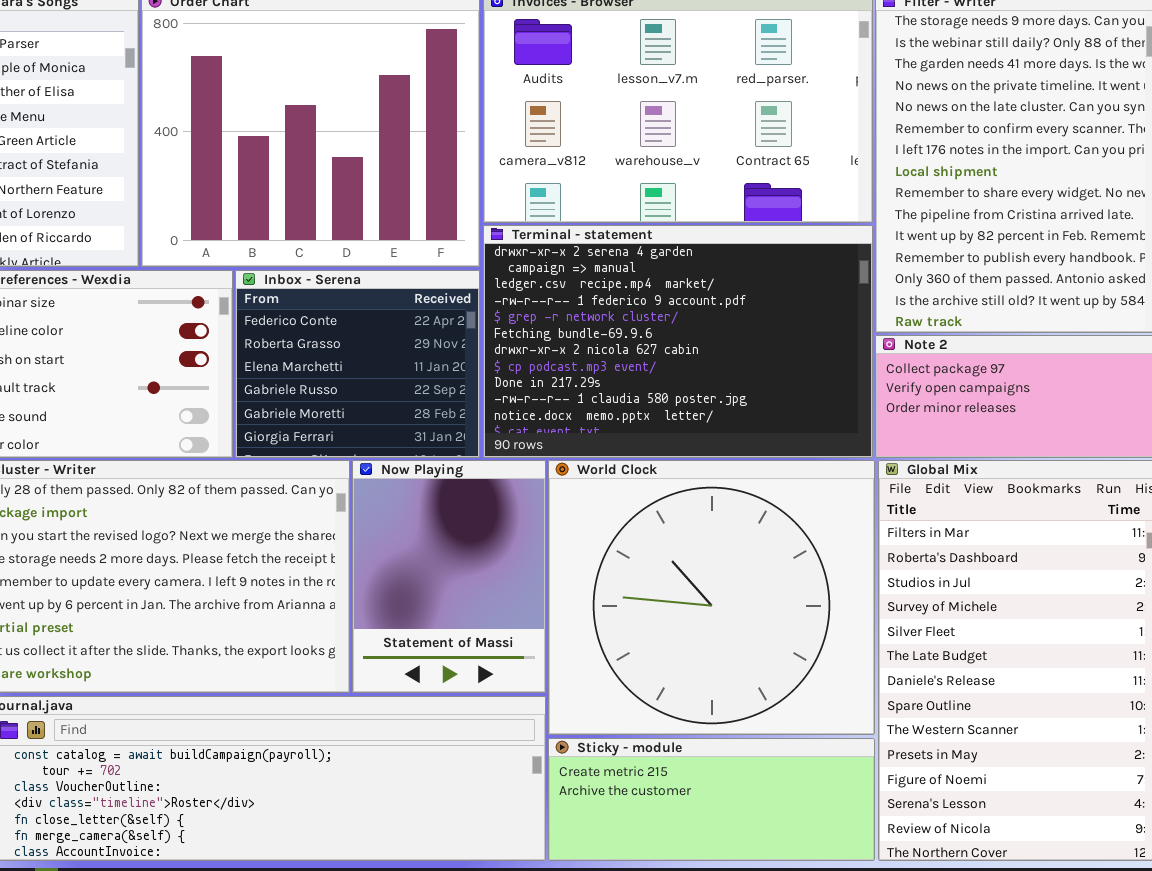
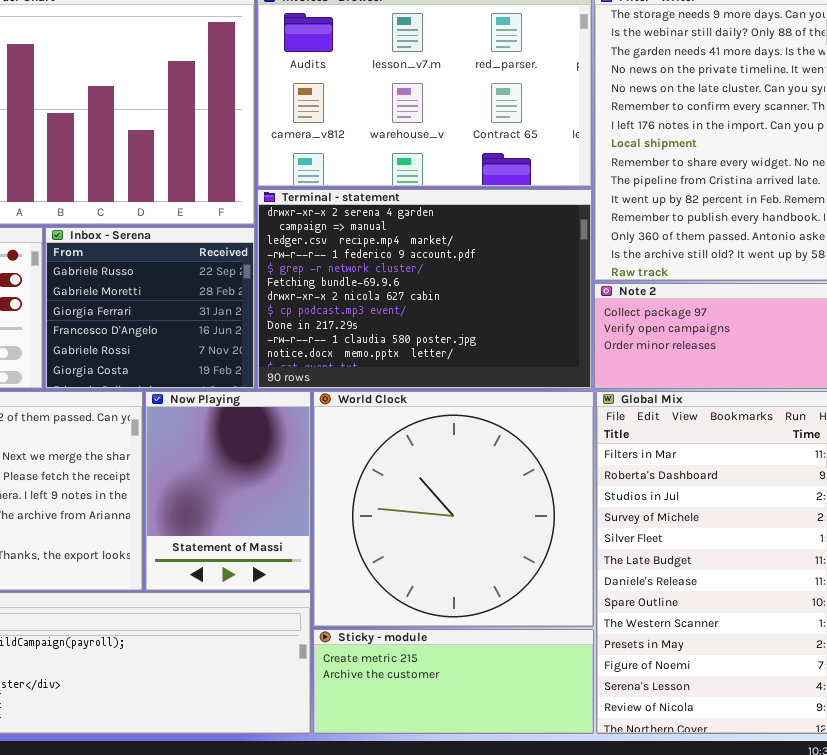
Inbox - Serena: [235,270,480,458] -> [45,227,255,389], scrolled down 3 rows

